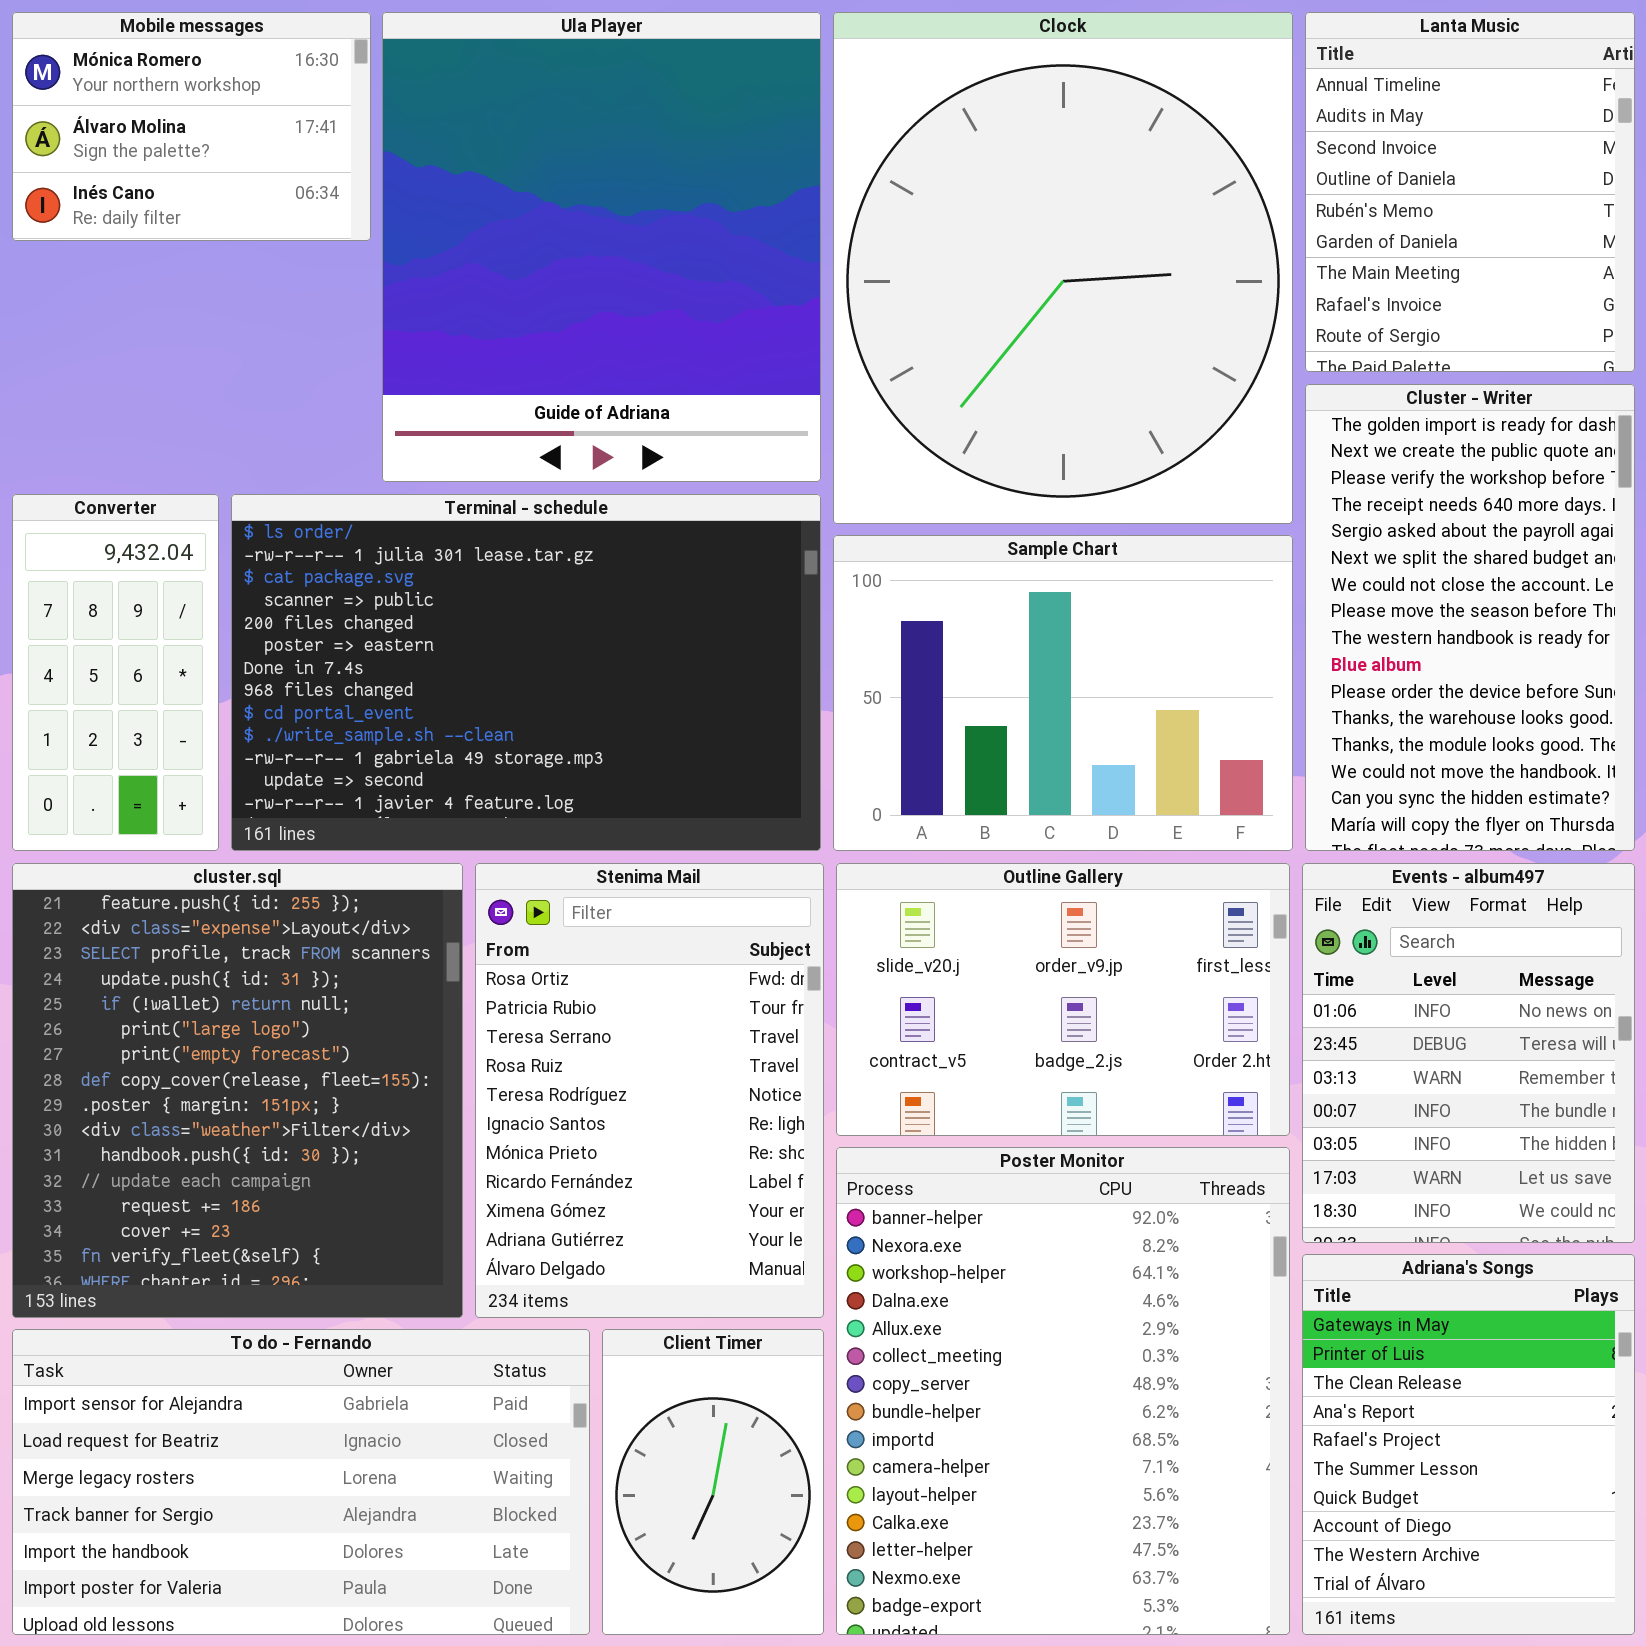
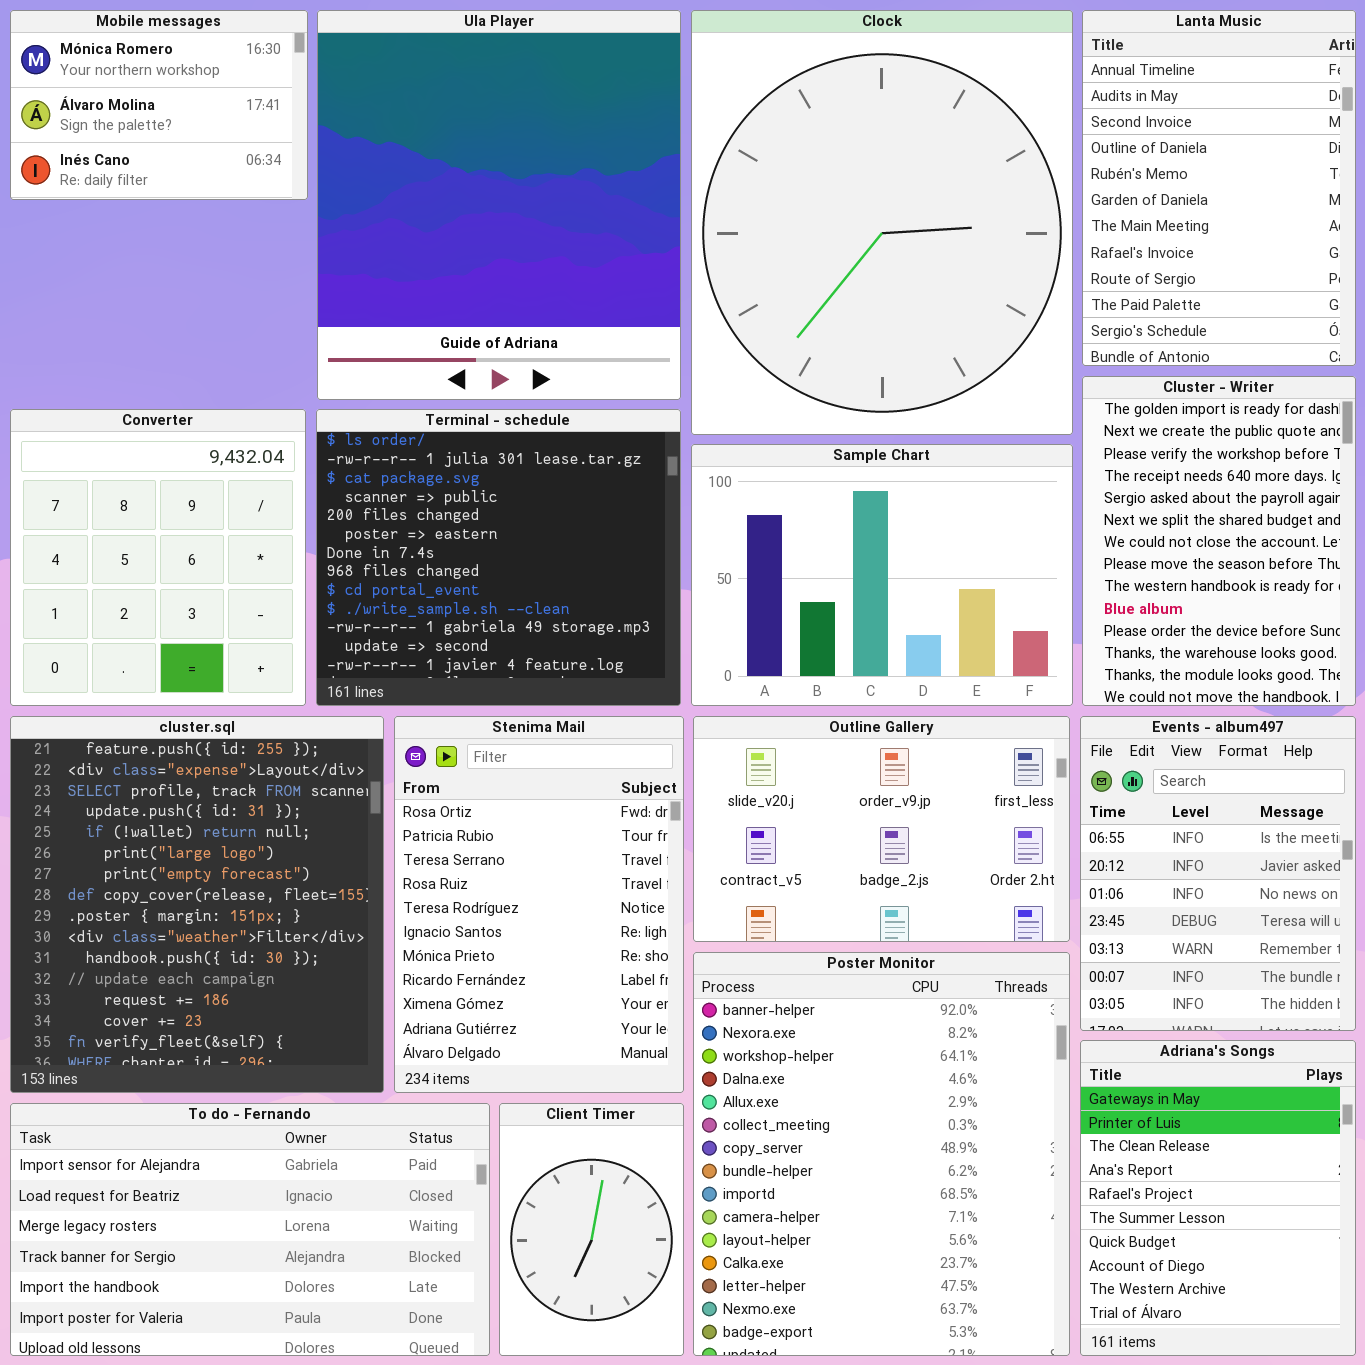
Lanta Music: [1305,12,1635,372] -> [1082,10,1356,366], resized
Cluster - Writer: [1305,384,1635,851] -> [1082,376,1356,706], resized
Converter: [12,494,219,851] -> [10,409,306,706], resized
Terminal - schedule: [231,494,821,851] -> [316,409,681,706], resized
Events - album497: [1302,863,1635,1243] -> [1080,716,1356,1031], scrolled up 2 rows

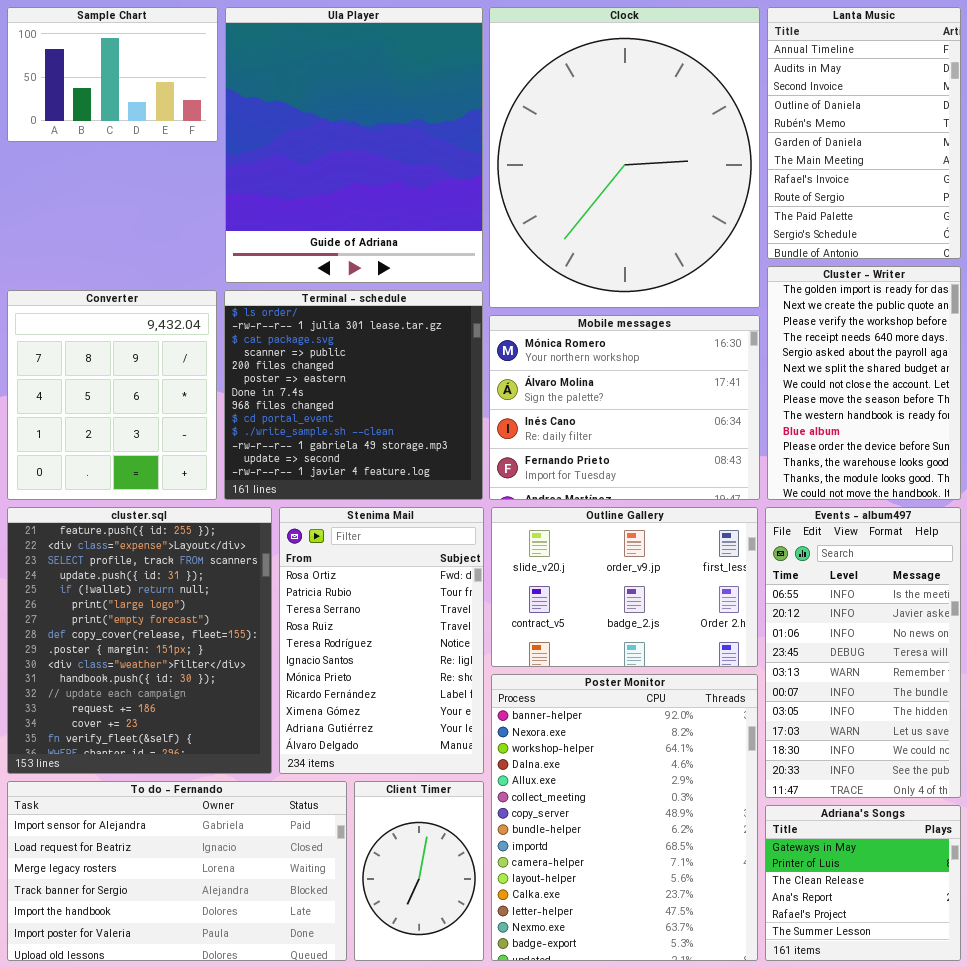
Mobile messages: [10,10,308,200] -> [489,315,760,500], moved, resized
Sample Chart: [691,444,1073,706] -> [7,7,218,142], moved, resized
Events - album497: [1080,716,1356,1031] -> [765,507,961,798], resized
Adriana's Songs: [1080,1040,1356,1356] -> [765,805,961,961], resized

